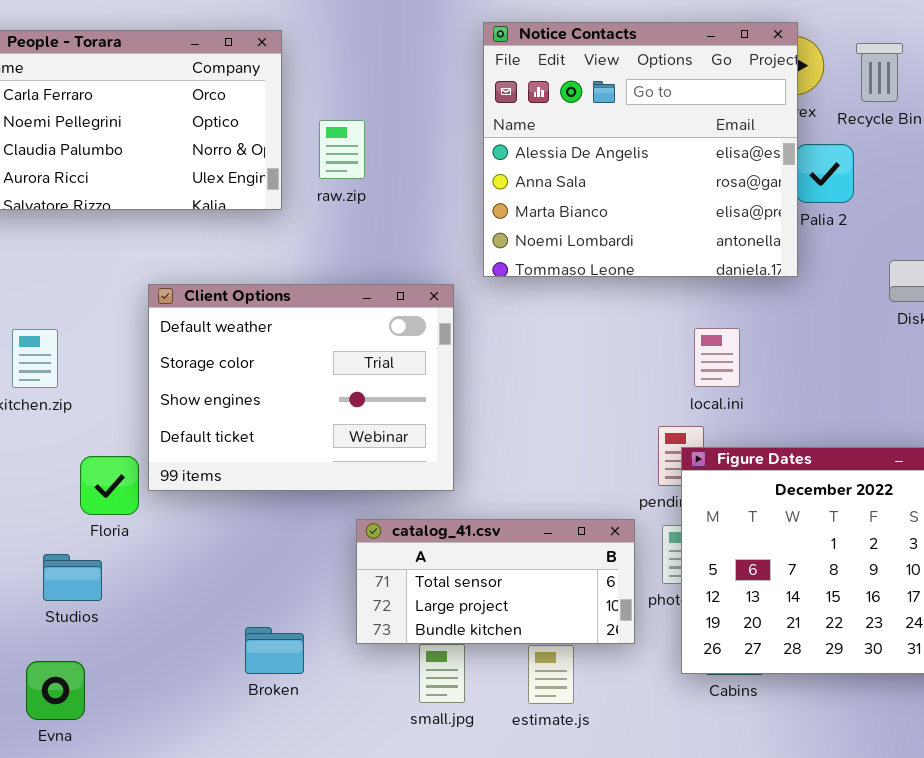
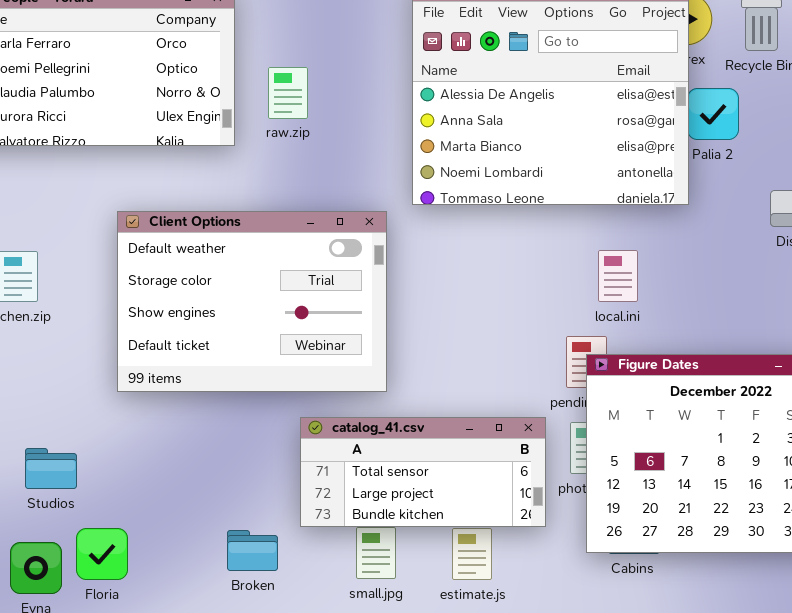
Floria: [80,456,139,515] -> [76,528,128,580], moved
Broken: [245,627,304,674] -> [227,530,278,571], moved

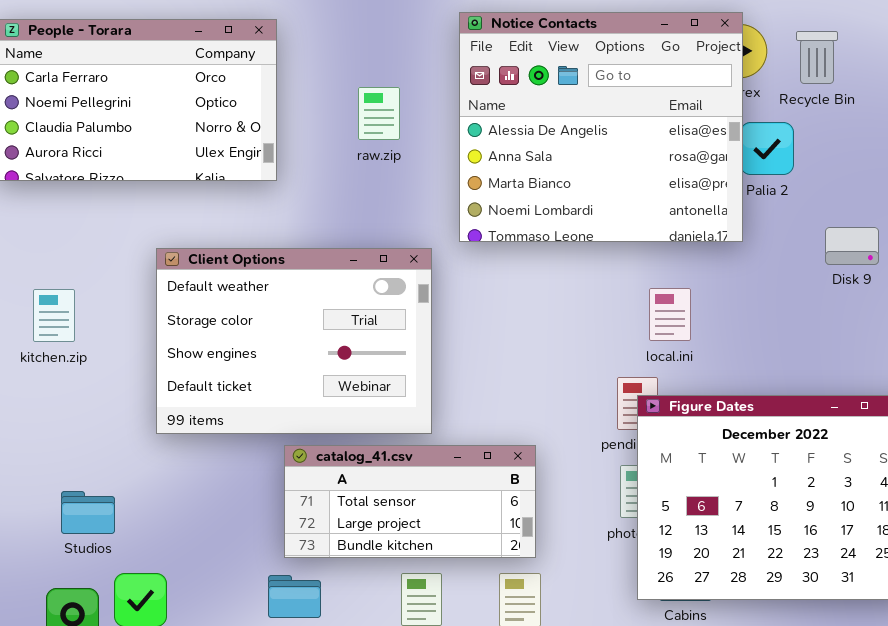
raw.zip: [268,67,308,119] -> [358,87,400,140], moved
catalog_41.csv: [300,417,546,527] -> [284,445,536,558], moved

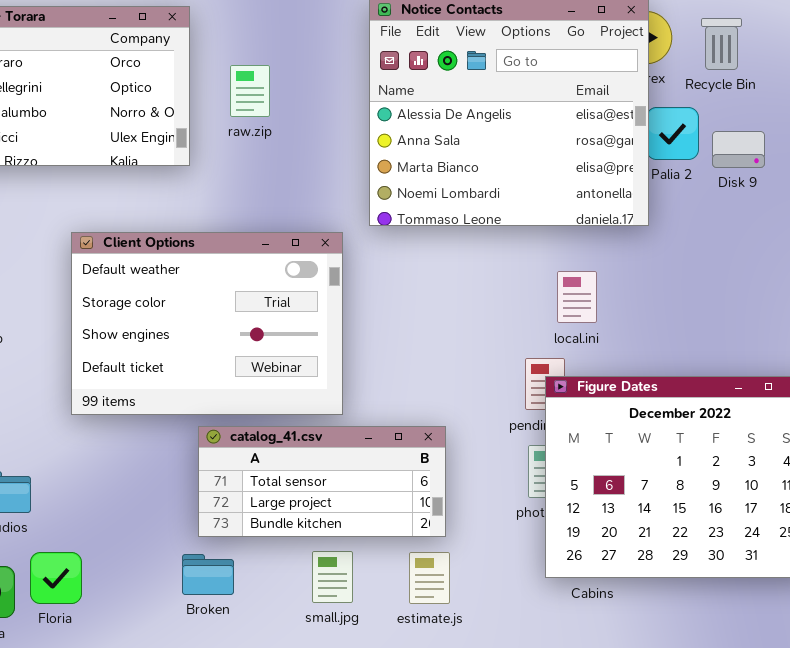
raw.zip: [358,87,400,140] -> [230,65,270,117], moved
Disk 9: [825,227,879,265] -> [712,131,765,168], moved

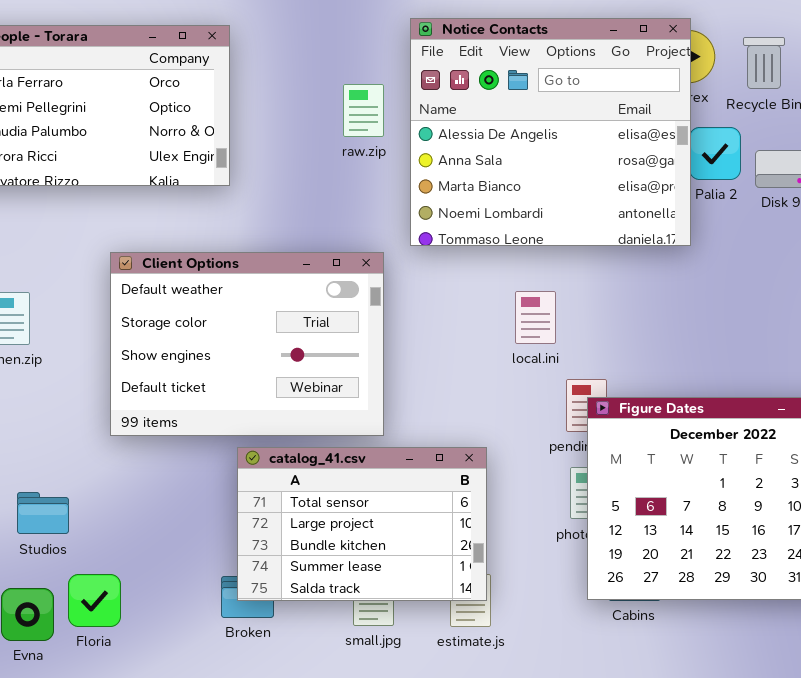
raw.zip: [230,65,270,117] -> [343,84,384,137], moved
local.ini: [557,271,597,323] -> [515,291,556,344], moved
catalog_41.csv: [198,426,446,537] -> [237,447,487,601], resized

